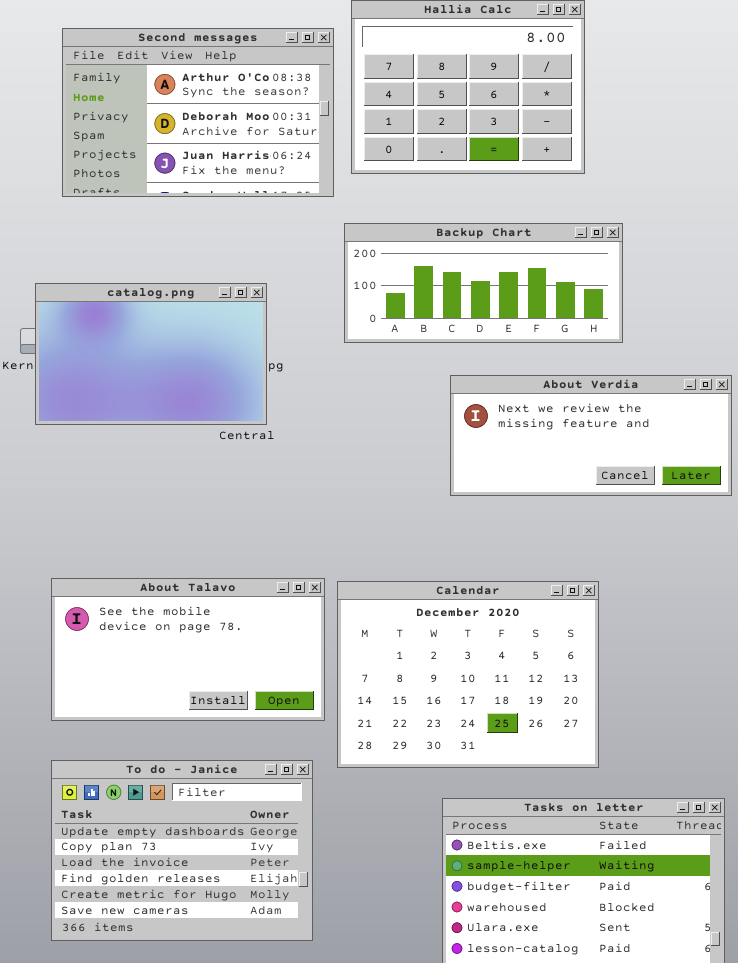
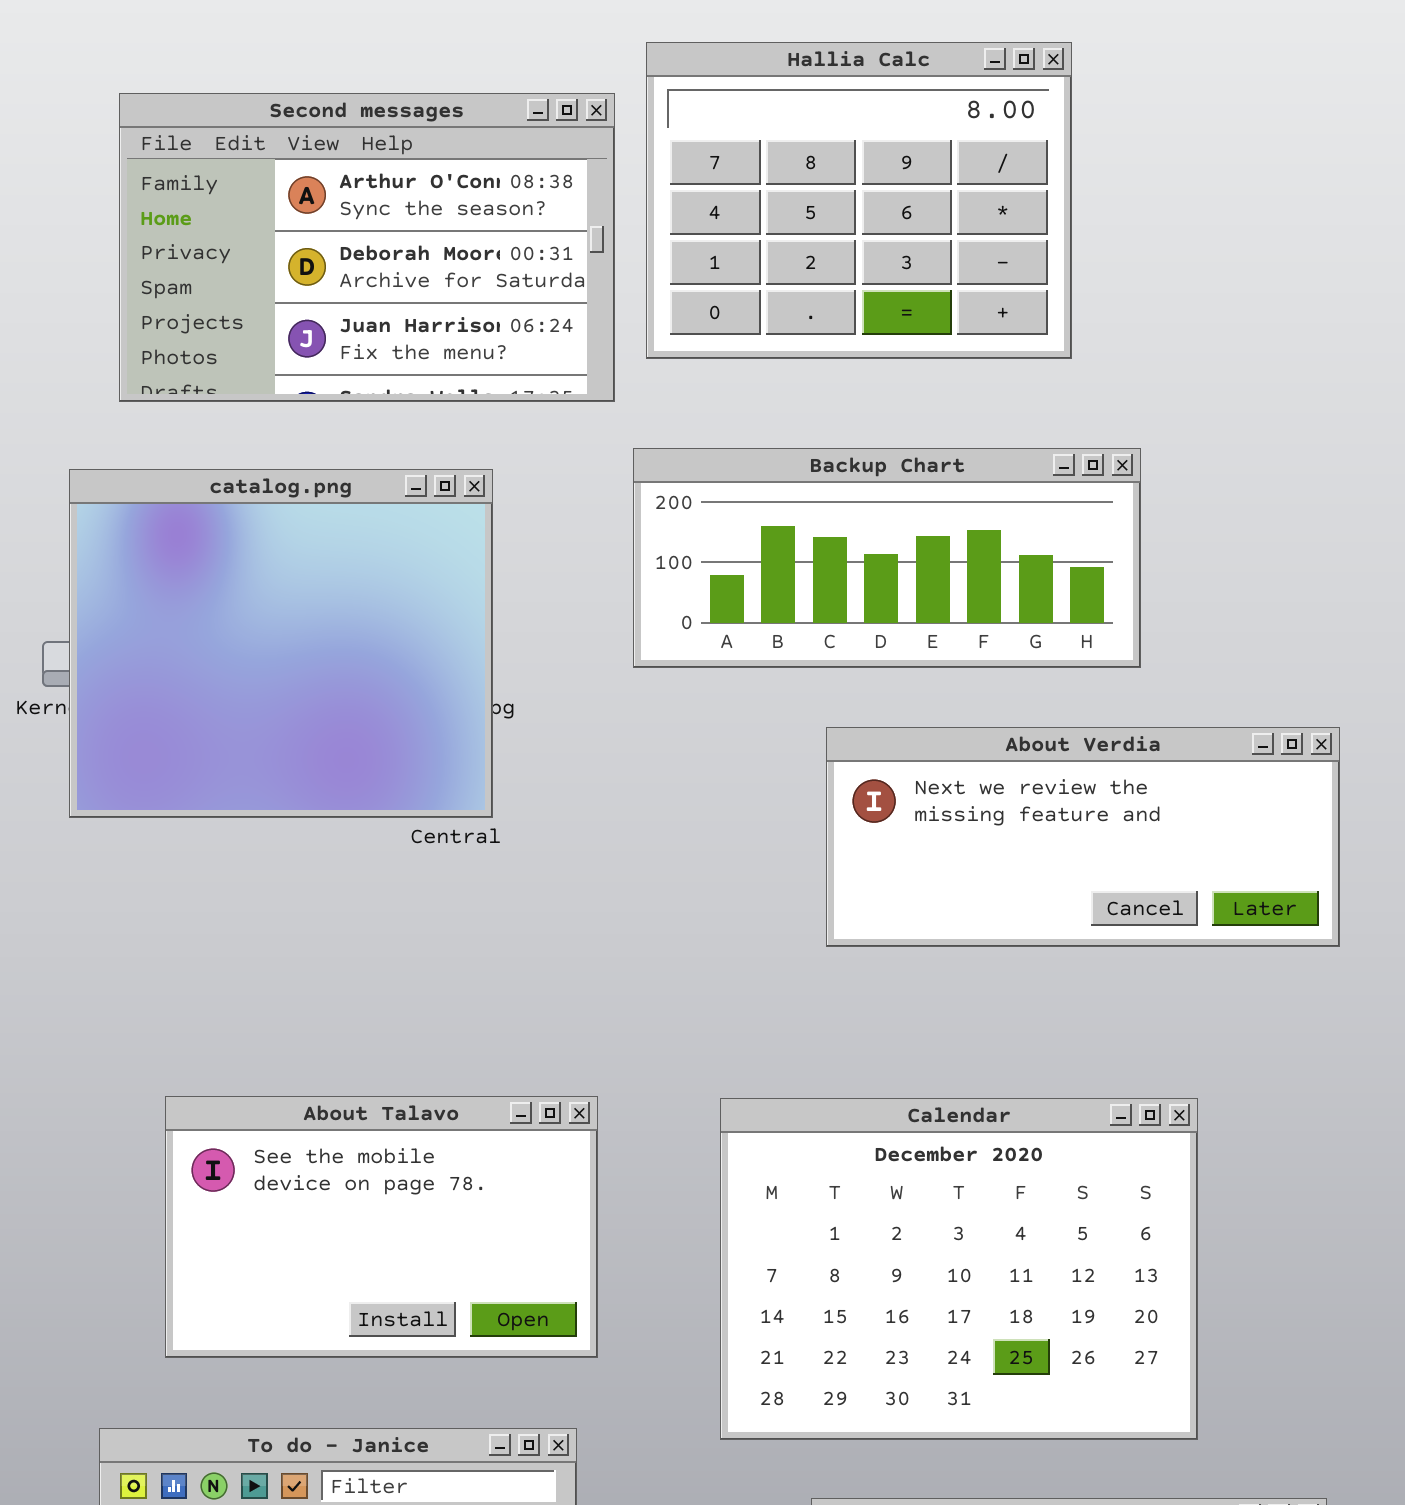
catalog.png: [35,283,267,425] -> [69,469,493,818], resized
About Talavo: [51,578,325,721] -> [165,1096,598,1358], resized
Calendar: [337,581,599,768] -> [720,1098,1198,1440], moved

